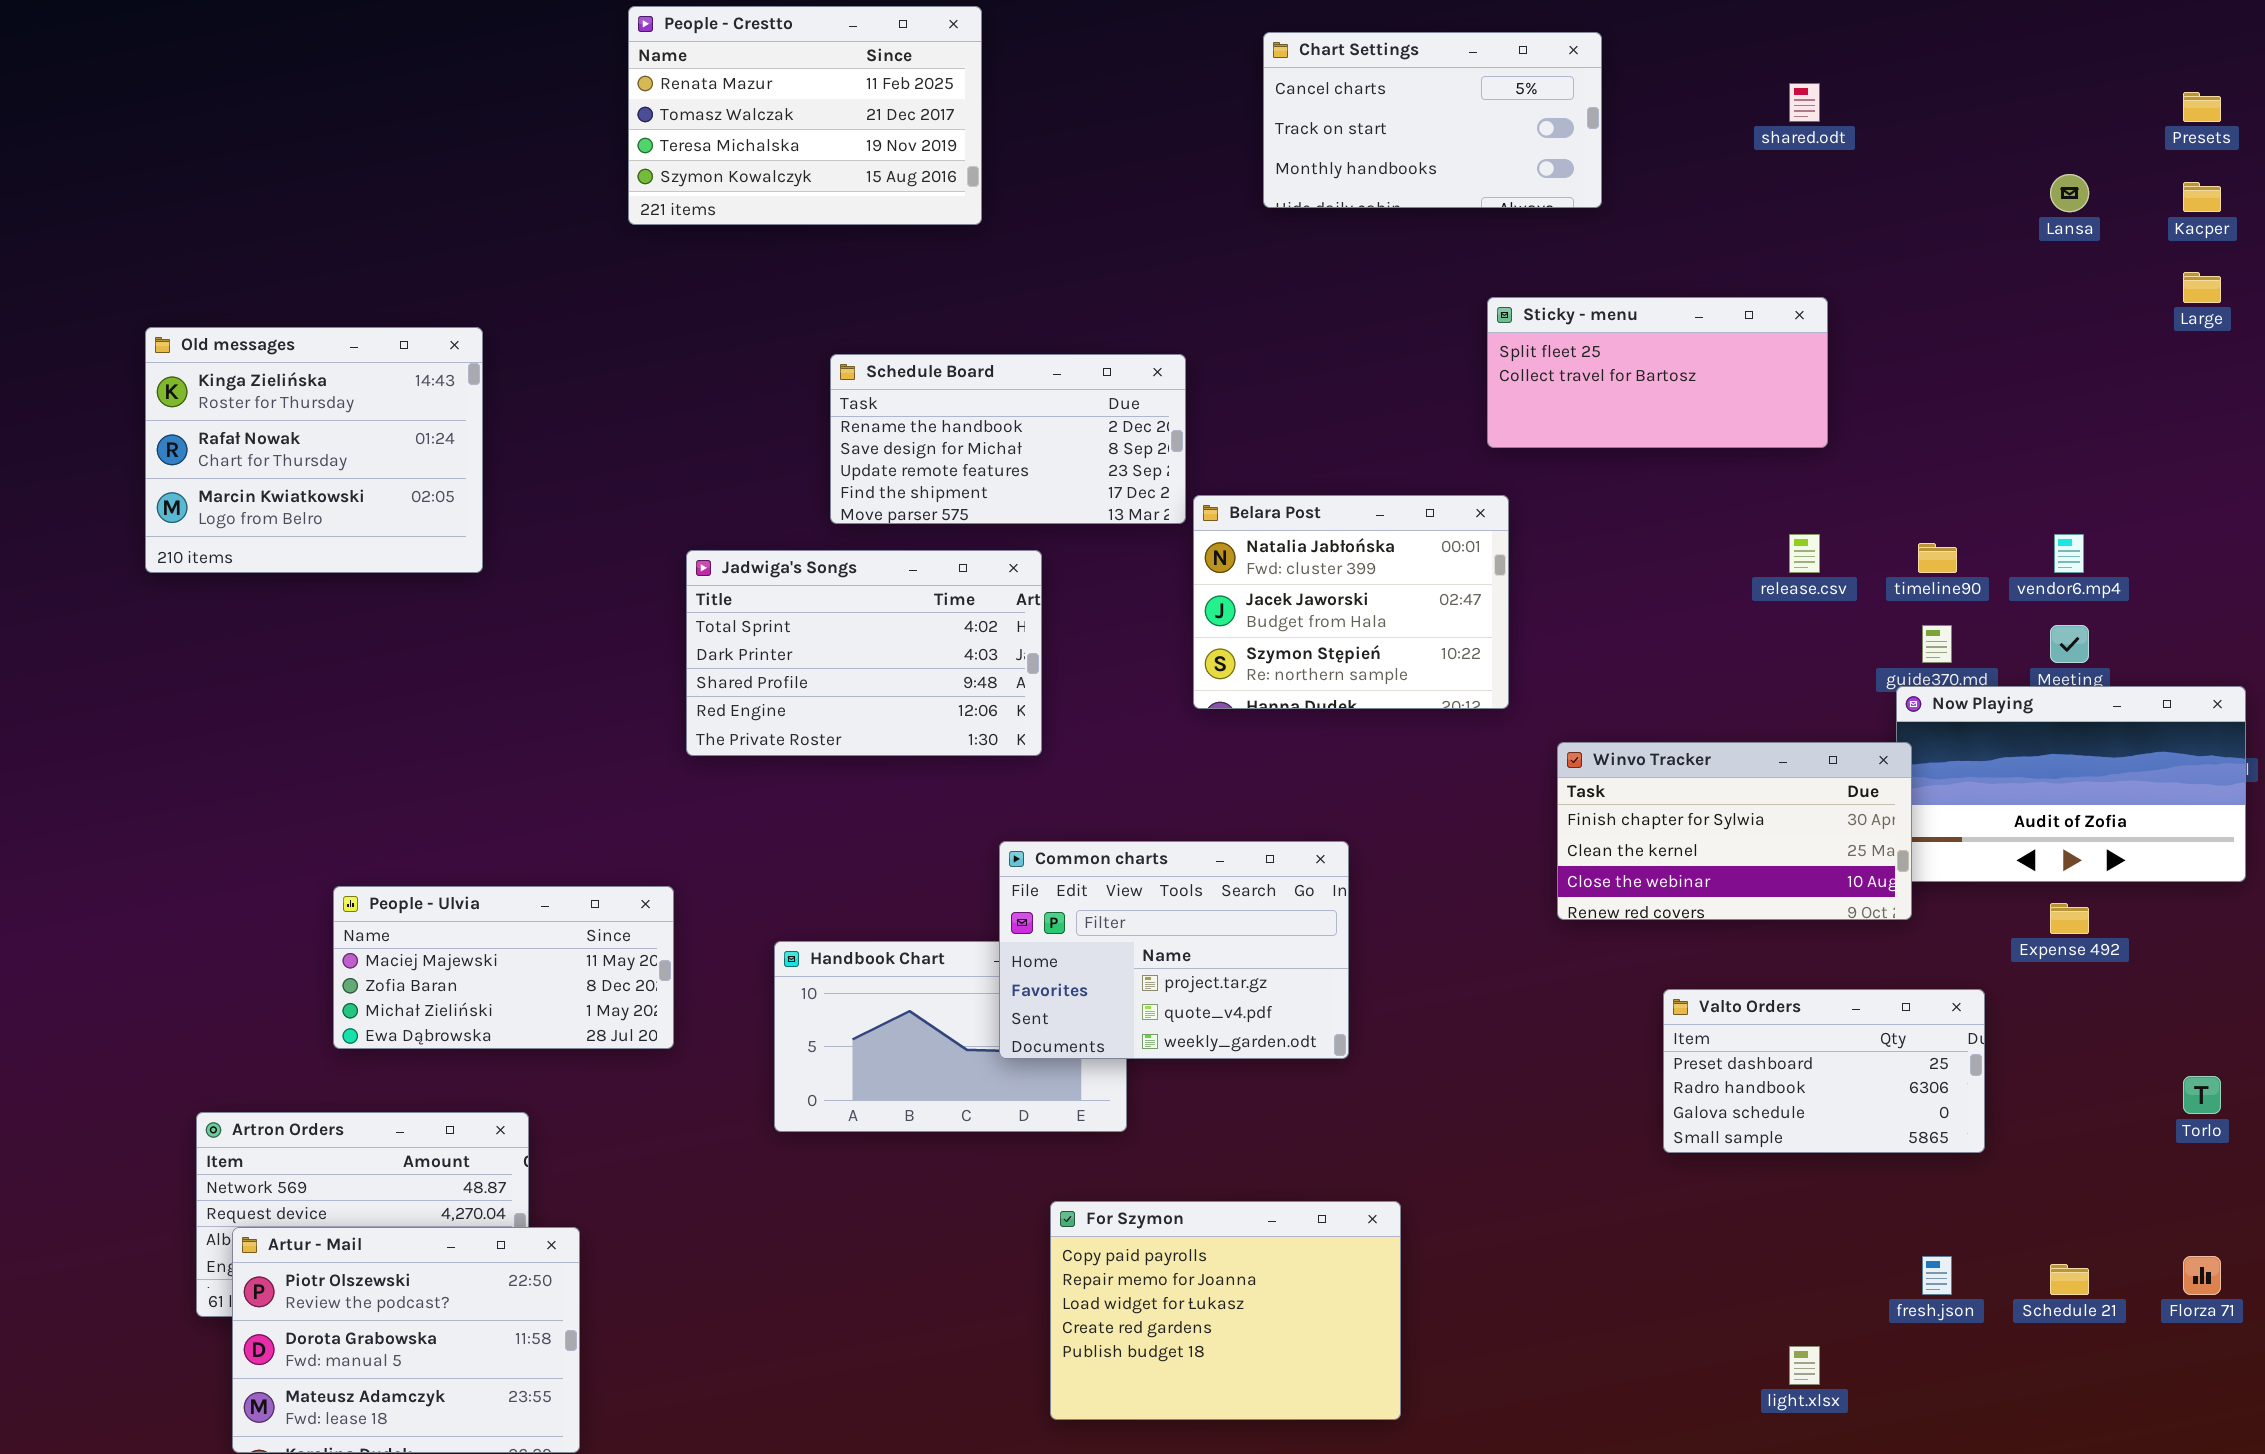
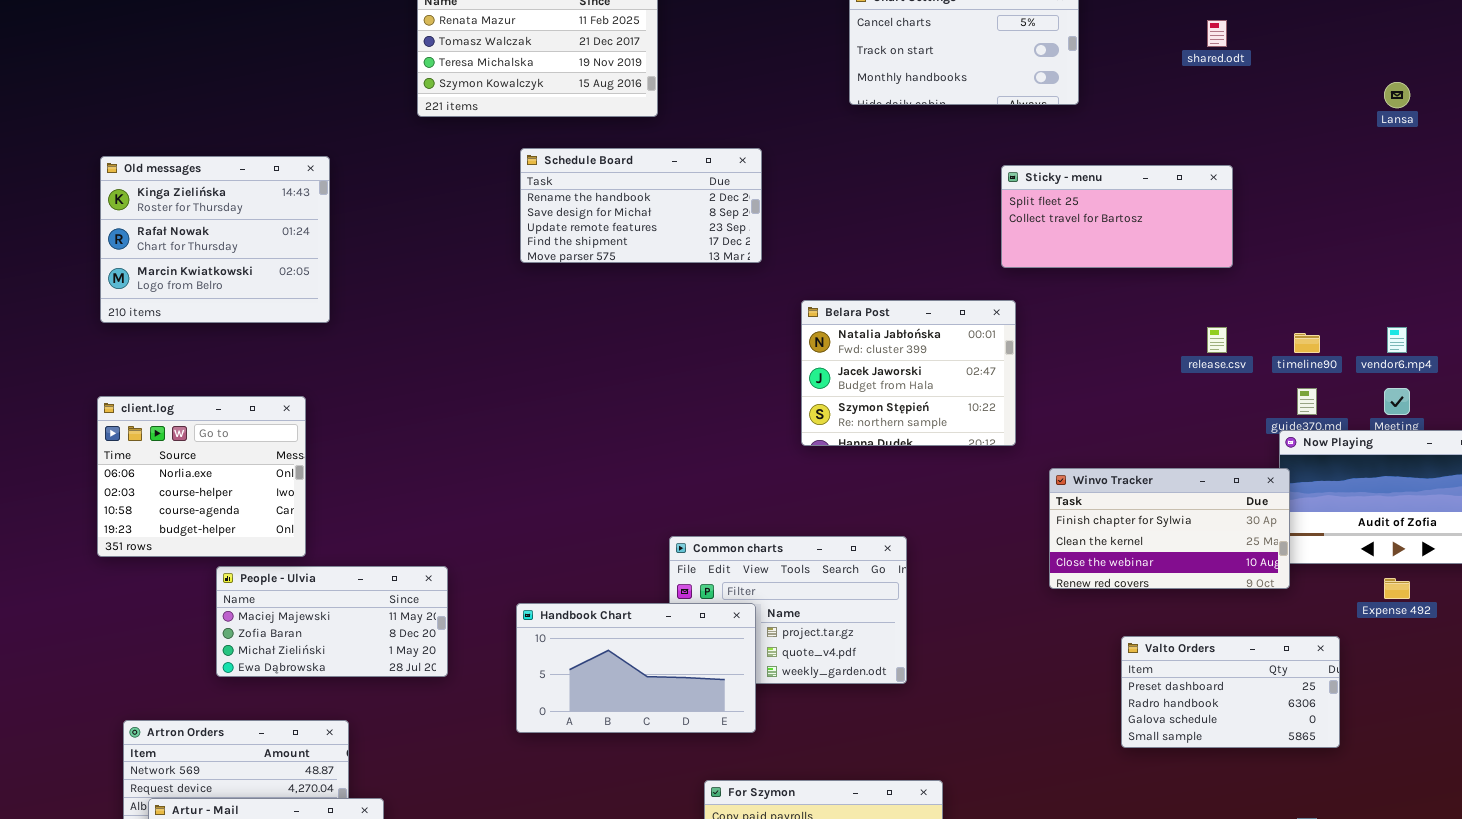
Old messages: [145,327,483,573] -> [100,156,330,323], moved
Schedule Board: [830,354,1186,524] -> [520,148,762,263], moved
Jadwiga's Songs: [686,550,1042,756] -> none, closed
client.log: none -> [97,396,306,557], opened
Handbook Chart: [774,941,1127,1132] -> [516,603,756,733], raised

